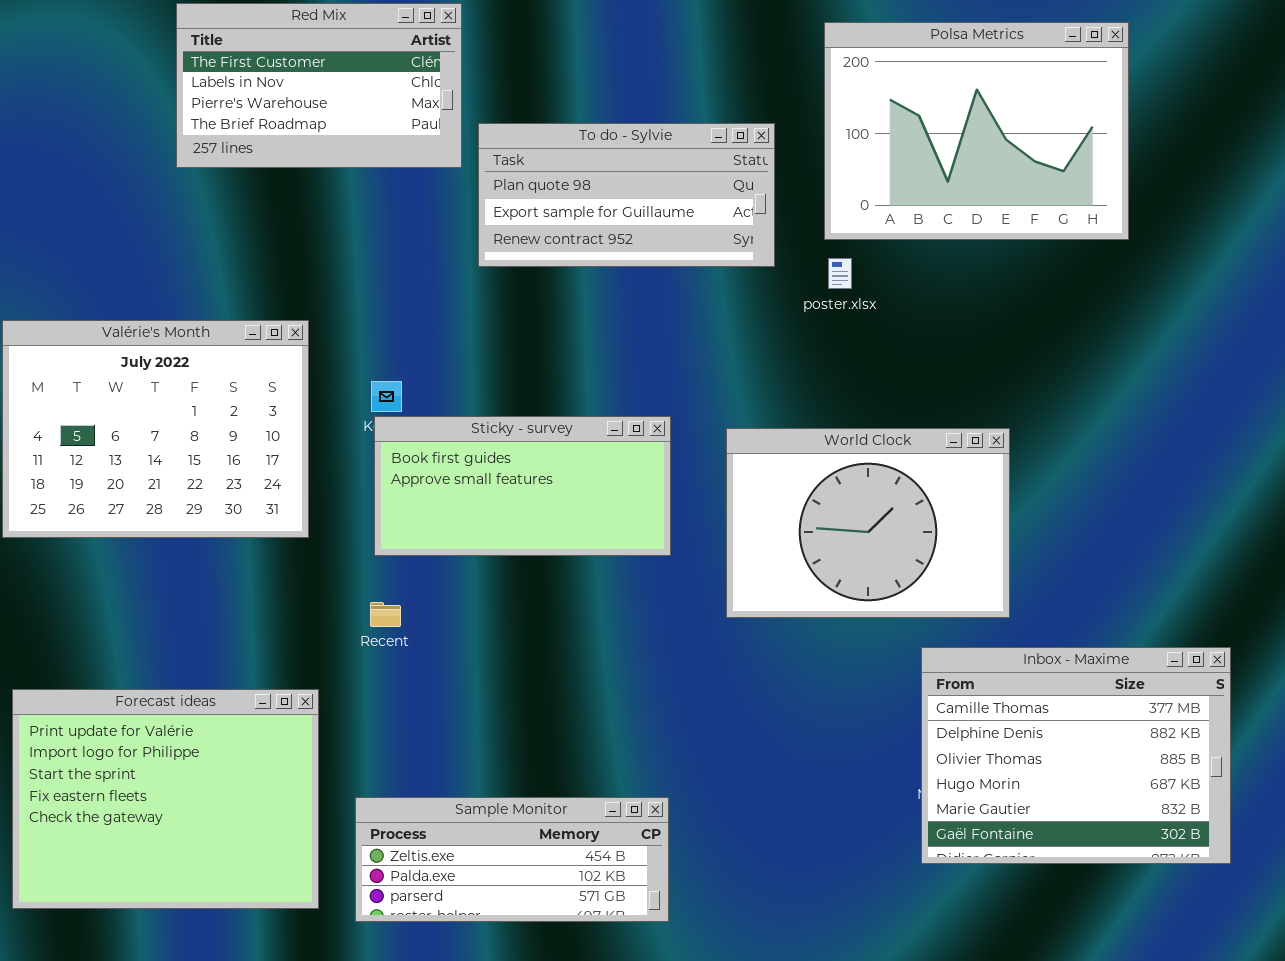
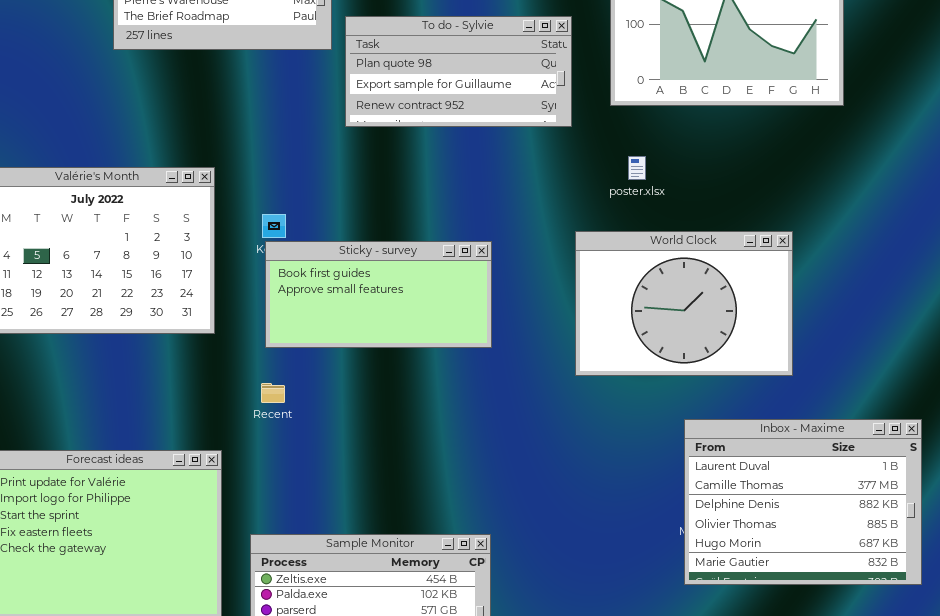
poster.xlsx: [828,258,852,289] -> [628,156,646,180], moved
World Clock: [726,428,1010,618] -> [575,231,793,376], moved
Inbox - Maxime: [921,647,1231,864] -> [684,419,922,585], scrolled up 1 row

